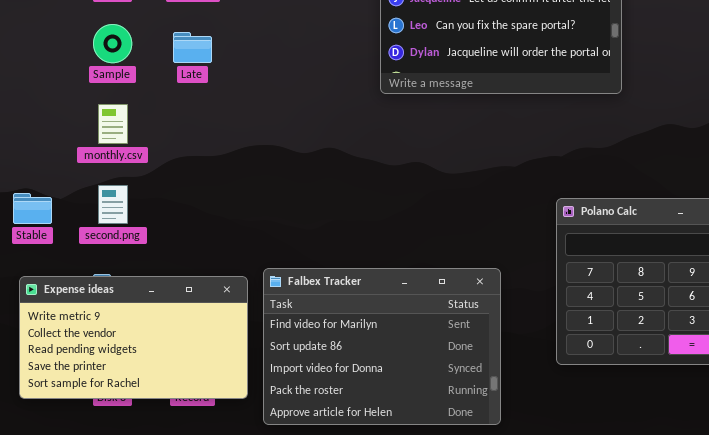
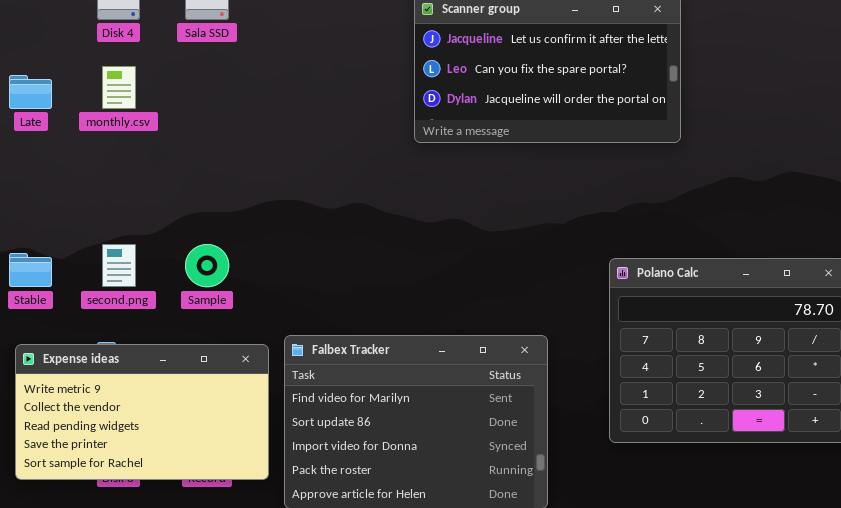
Sample: [93,24,132,63] -> [185,244,229,287], moved
Late: [173,32,212,63] -> [9,75,52,109], moved
monthly.csv: [98,104,128,144] -> [102,66,136,109], moved

